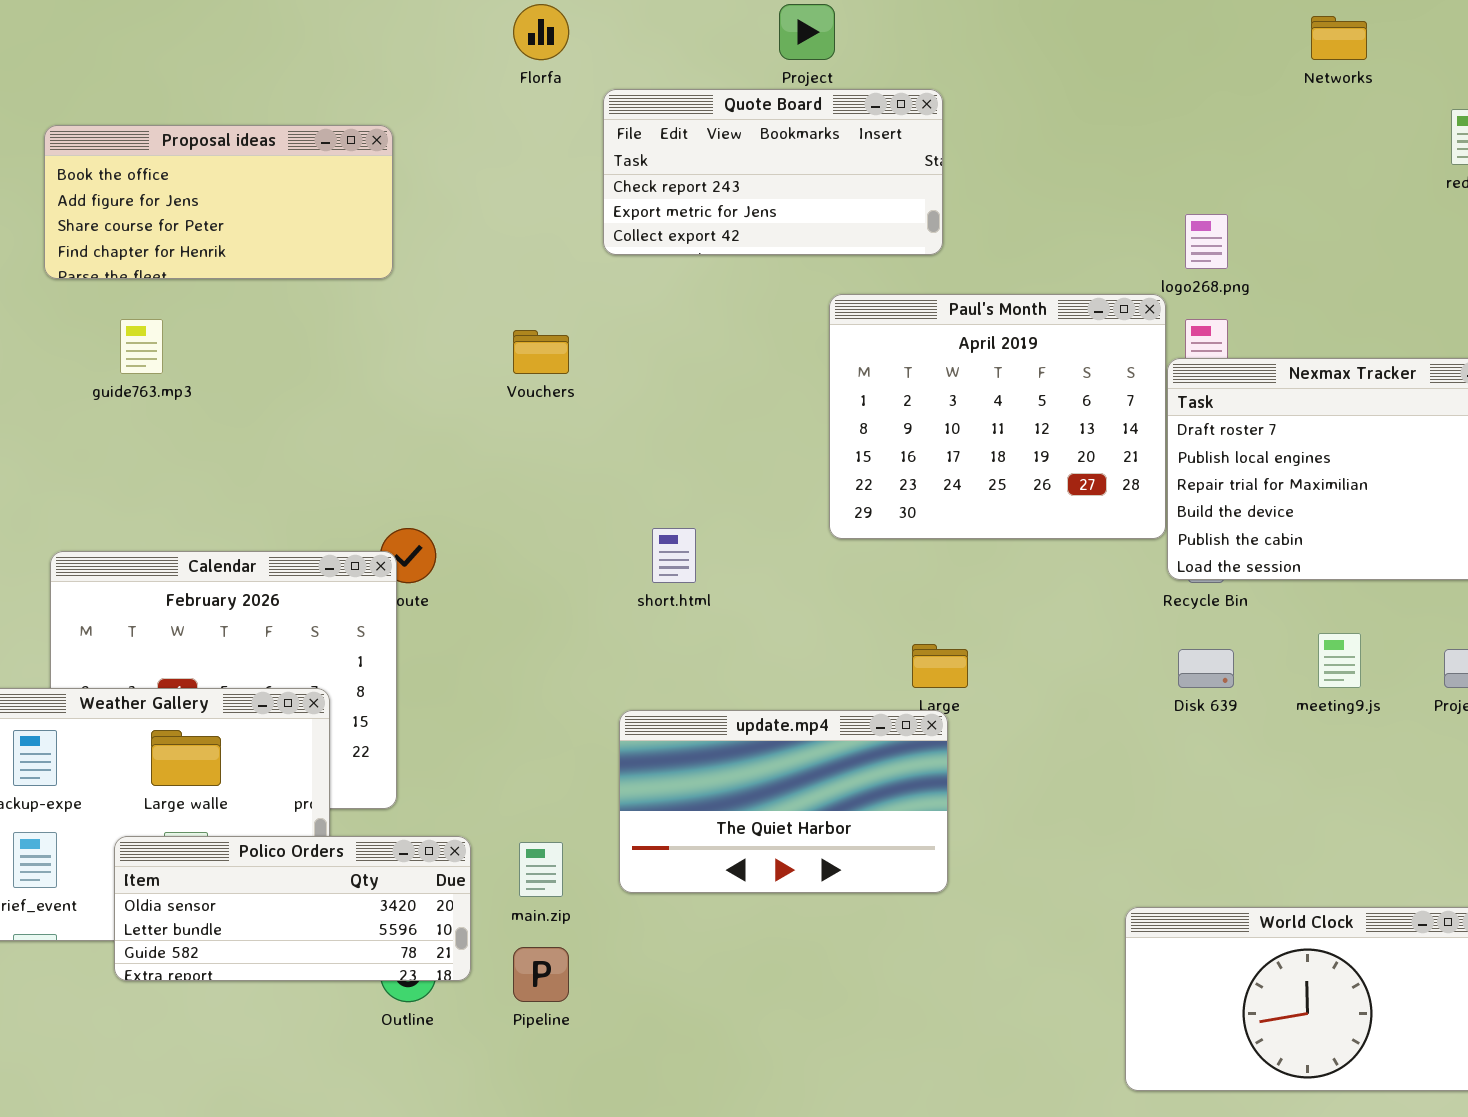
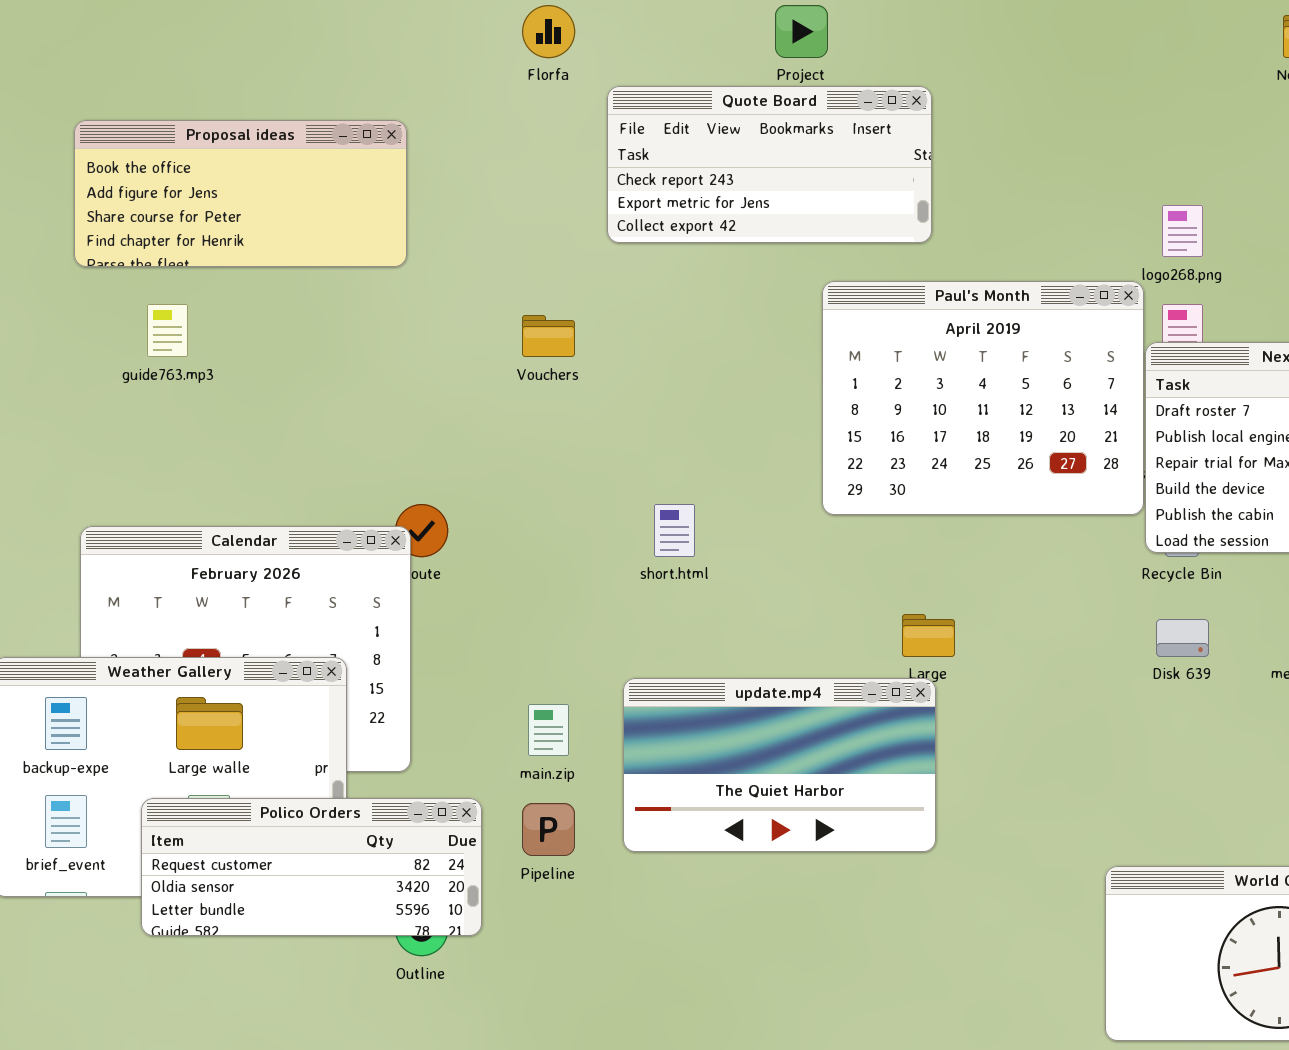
Polico Orders: [114,836,471,981] -> [141,798,482,936], scrolled up 1 row
main.zip: [519,842,563,897] -> [528,704,569,756], moved
Pipeline: [513,947,569,1002] -> [522,803,575,856], moved

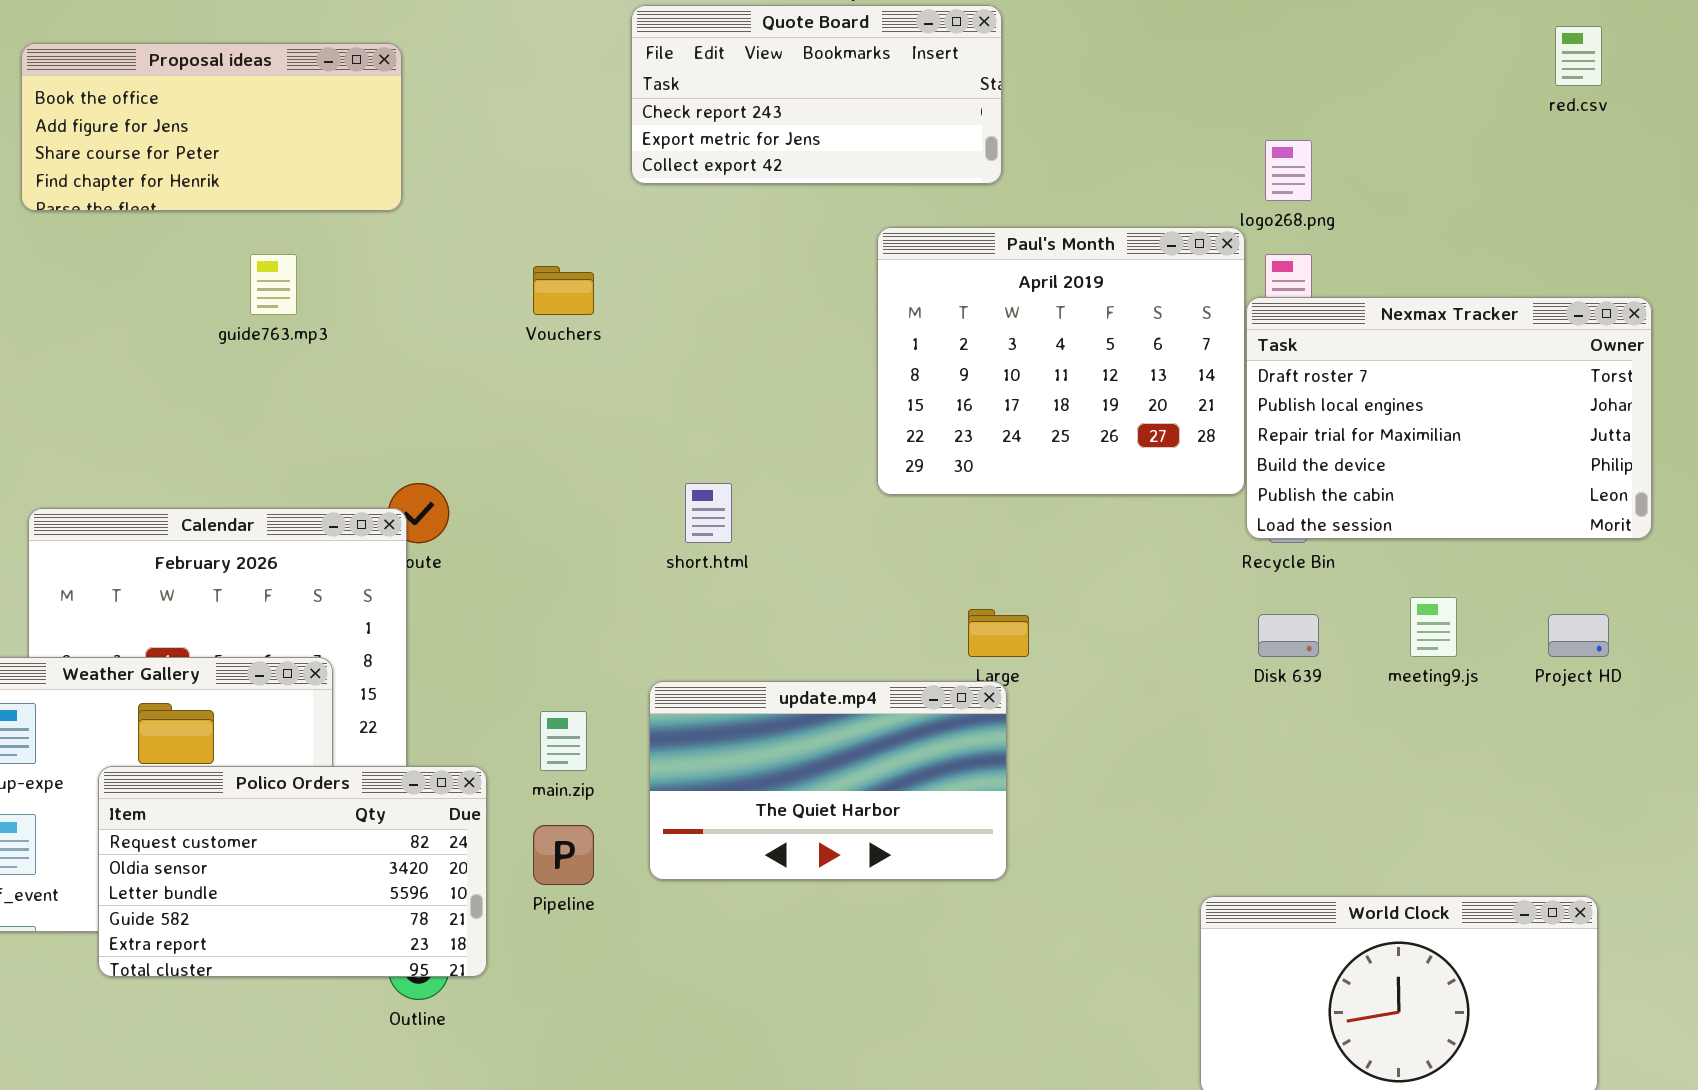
guide763.mp3: [147,304,188,357] -> [250,254,297,315], moved
Polico Orders: [141,798,482,936] -> [98,766,487,977], resized

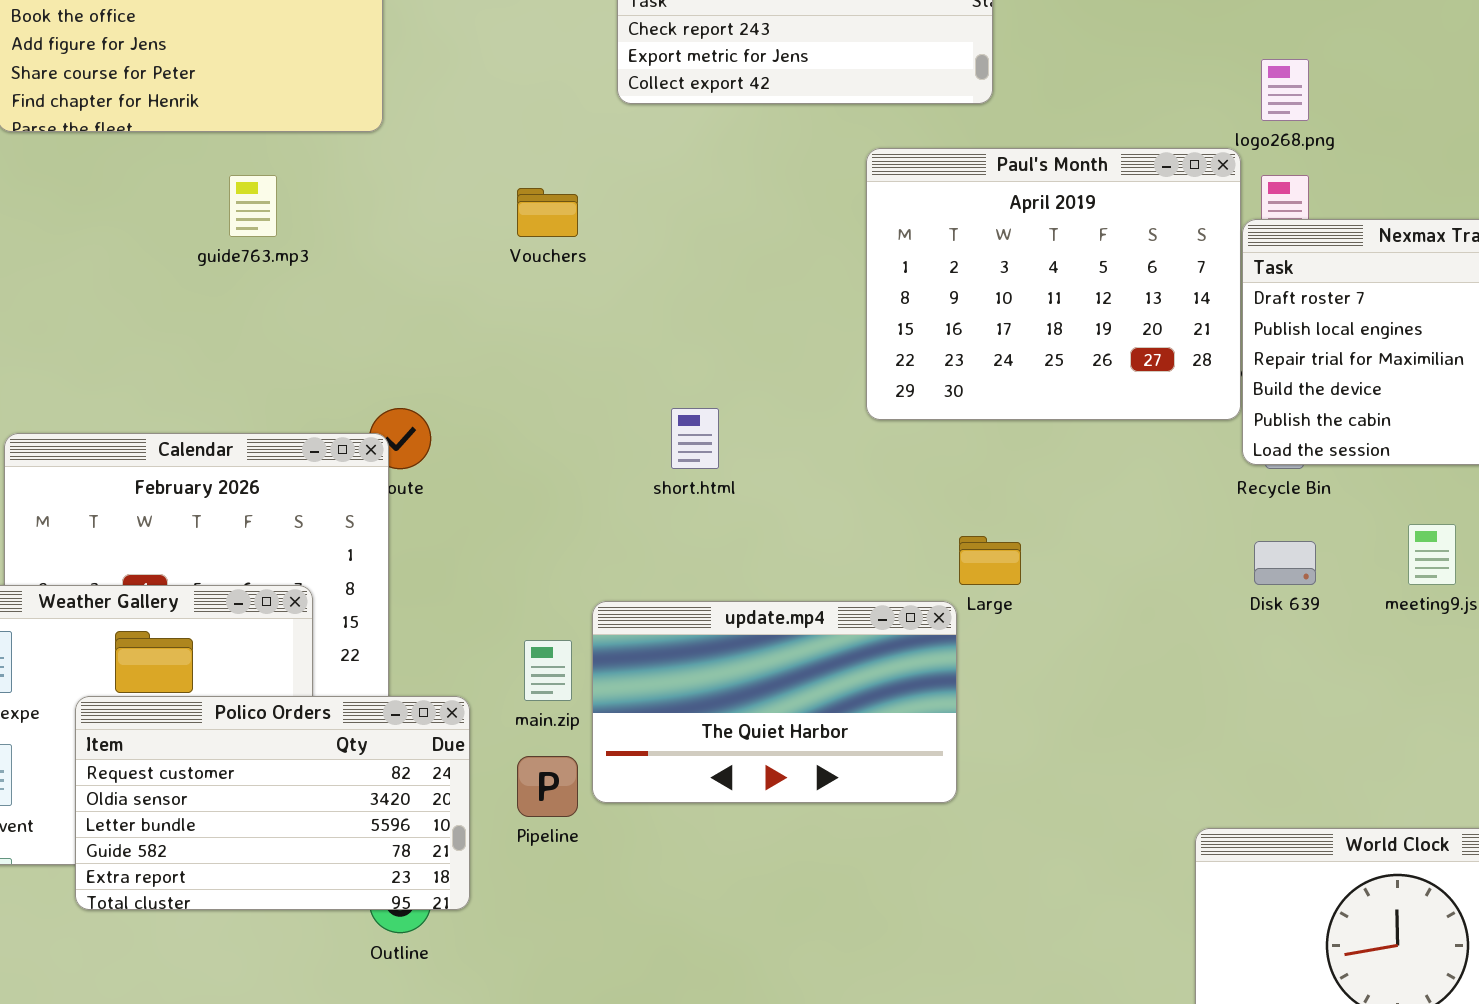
update.mp4: [649,681,1007,880] -> [592,601,957,803], moved

